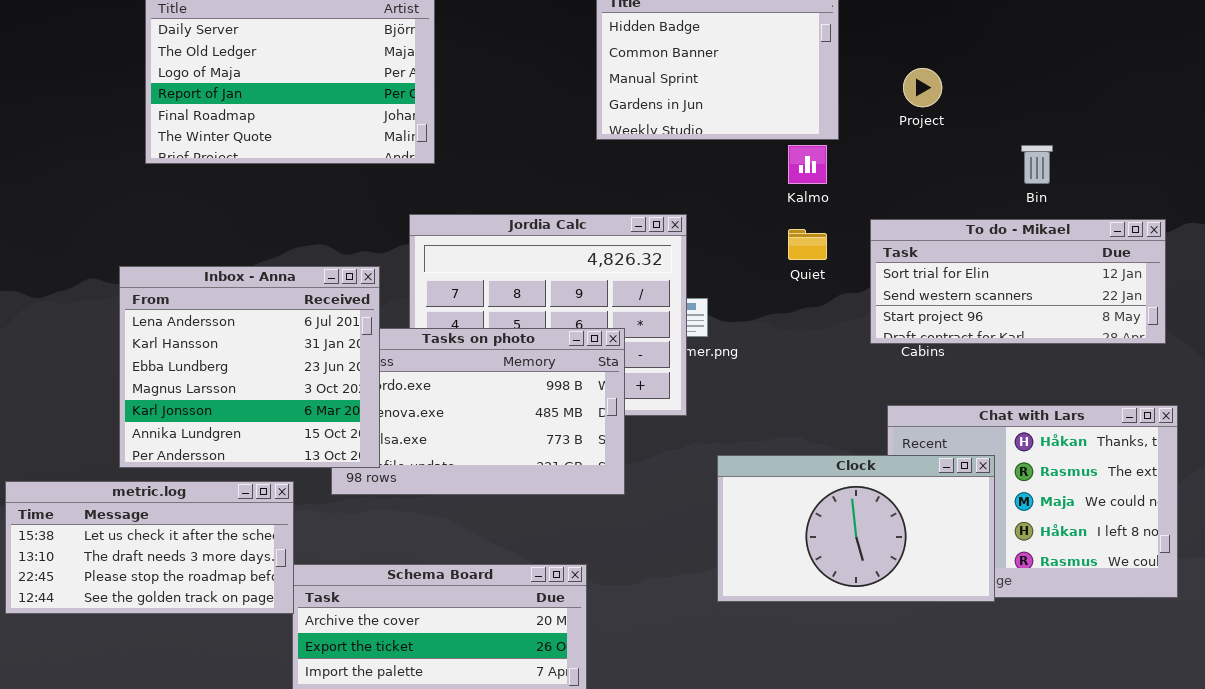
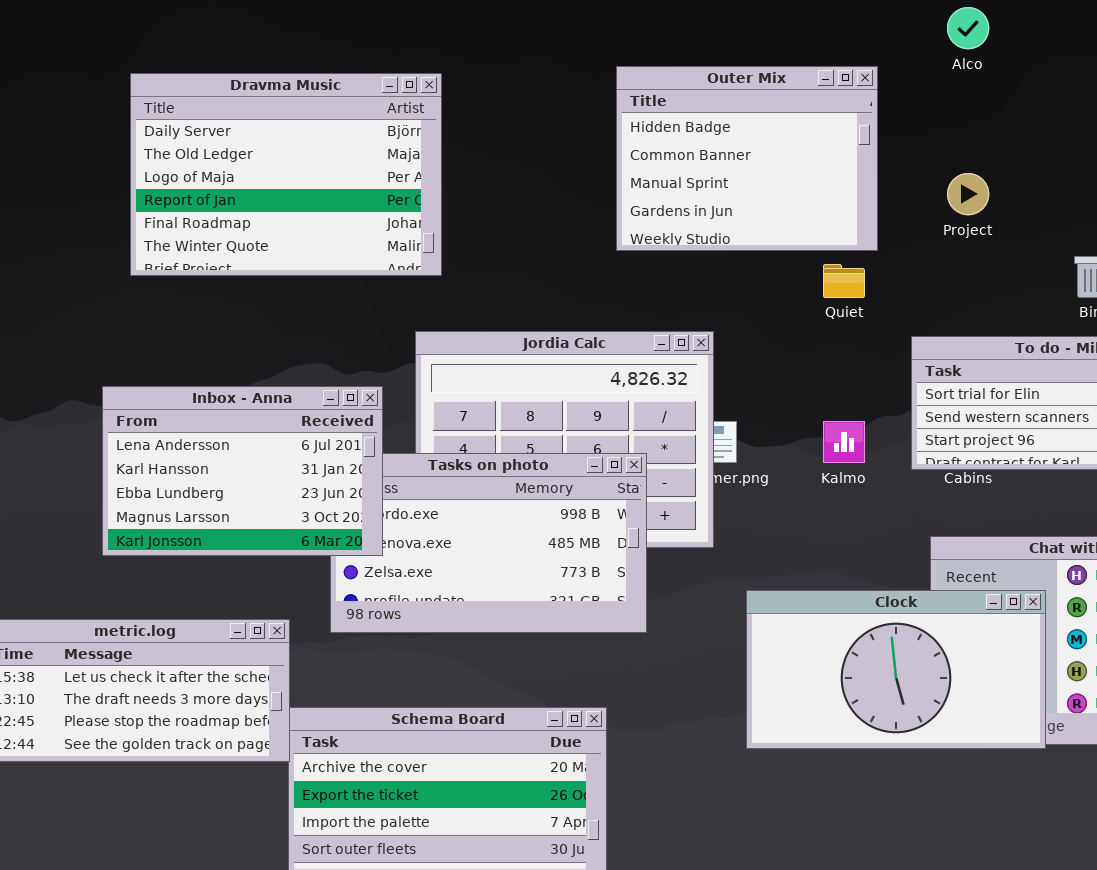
Kalmo: [788,145,827,184] -> [823,421,865,463], moved
Quiet: [788,229,827,260] -> [823,264,865,298], moved
Inbox - Anna: [119,266,380,468] -> [102,386,383,556], resized

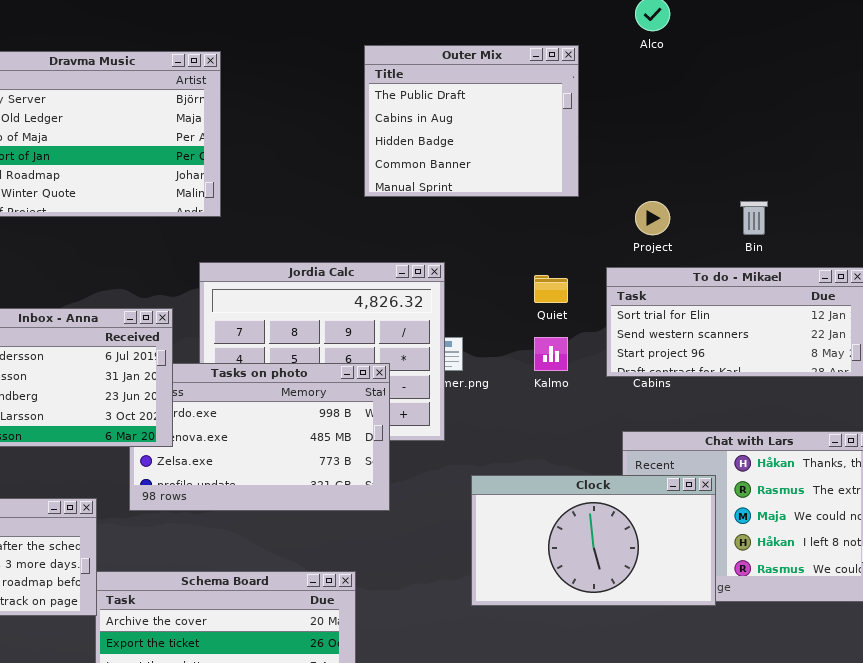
Outer Mix: [616,66,878,251] -> [364,45,579,197], scrolled up 2 rows
Project: [947,173,989,215] -> [635,201,670,235], moved
Quiet: [823,264,865,298] -> [534,275,568,303], moved

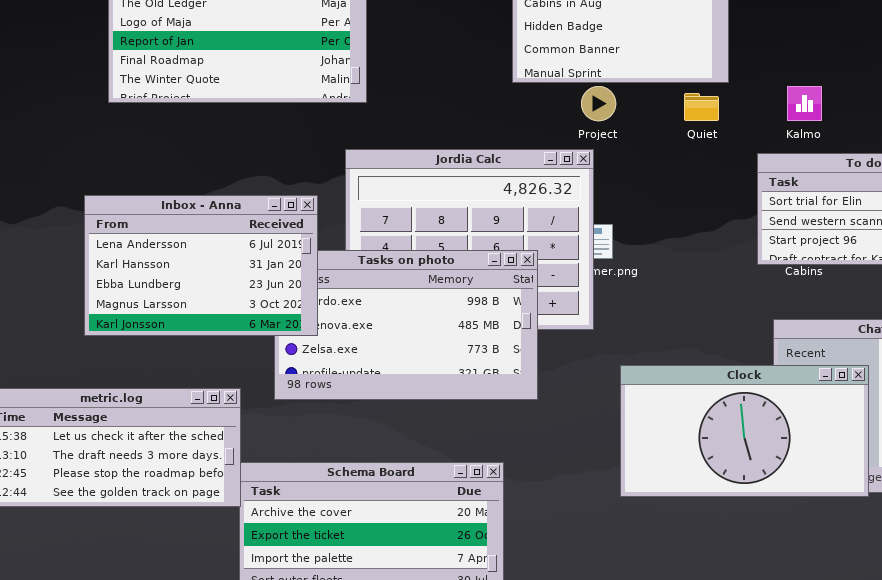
Project: [635,201,670,235] -> [581,86,616,121], moved
Quiet: [534,275,568,303] -> [684,93,719,121], moved
Kalmo: [534,337,568,371] -> [787,86,822,121], moved

